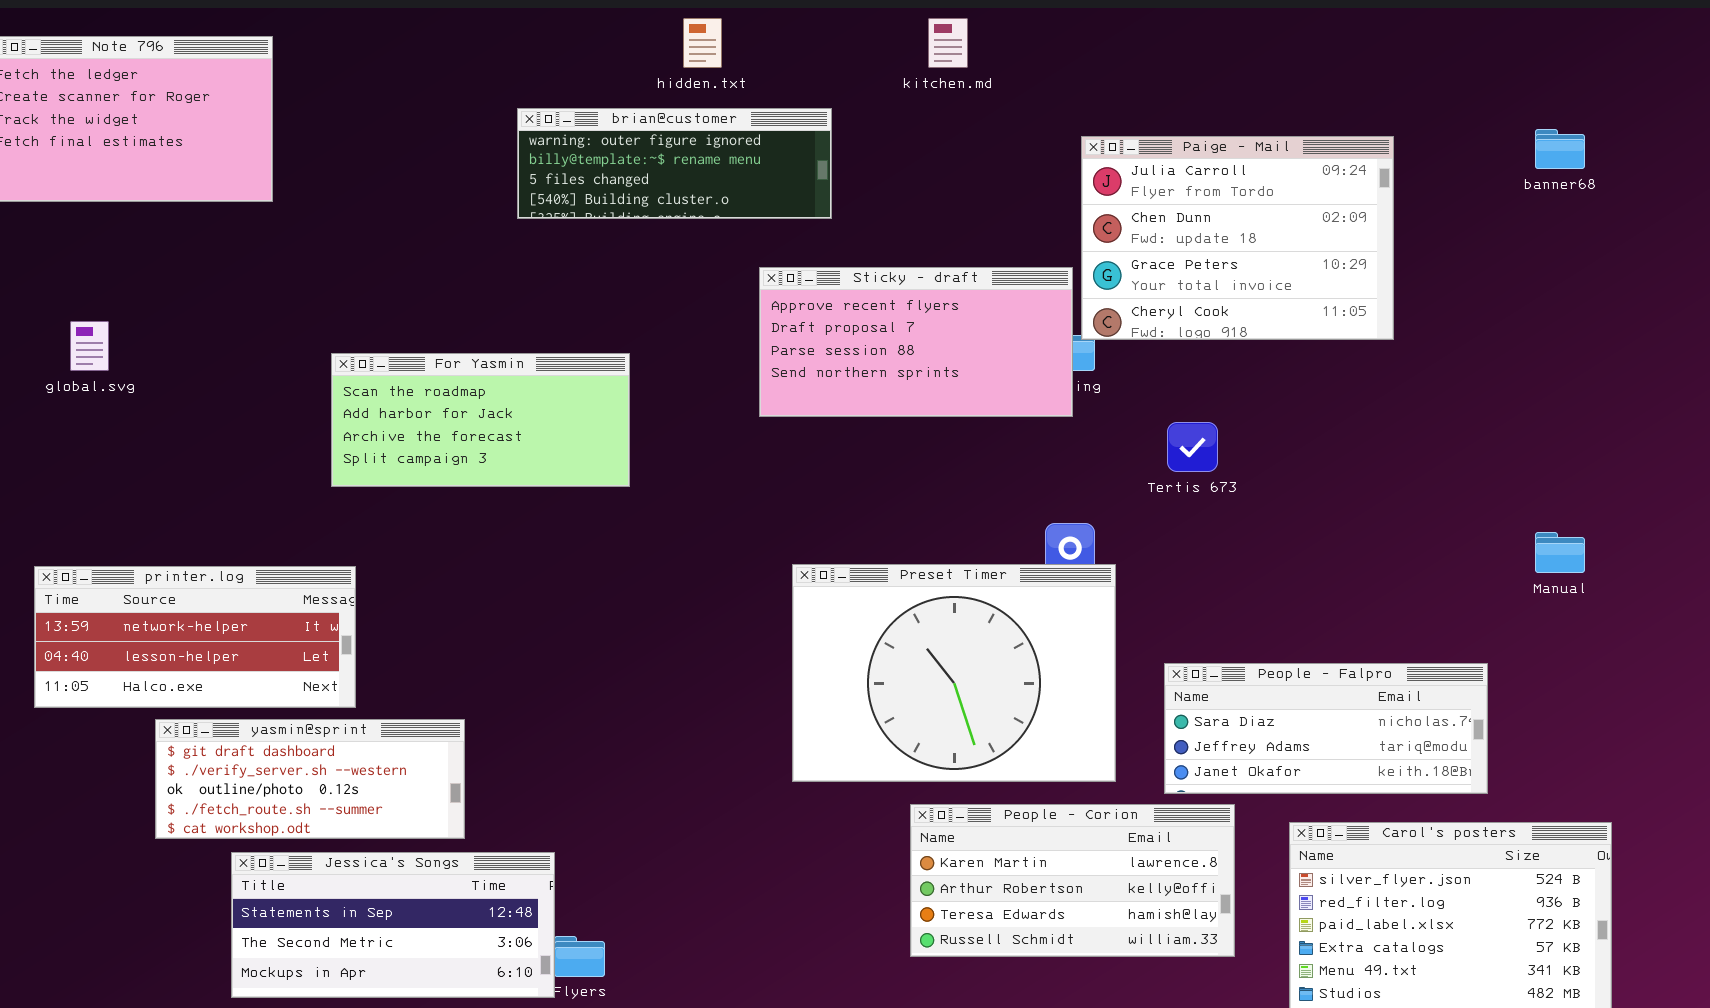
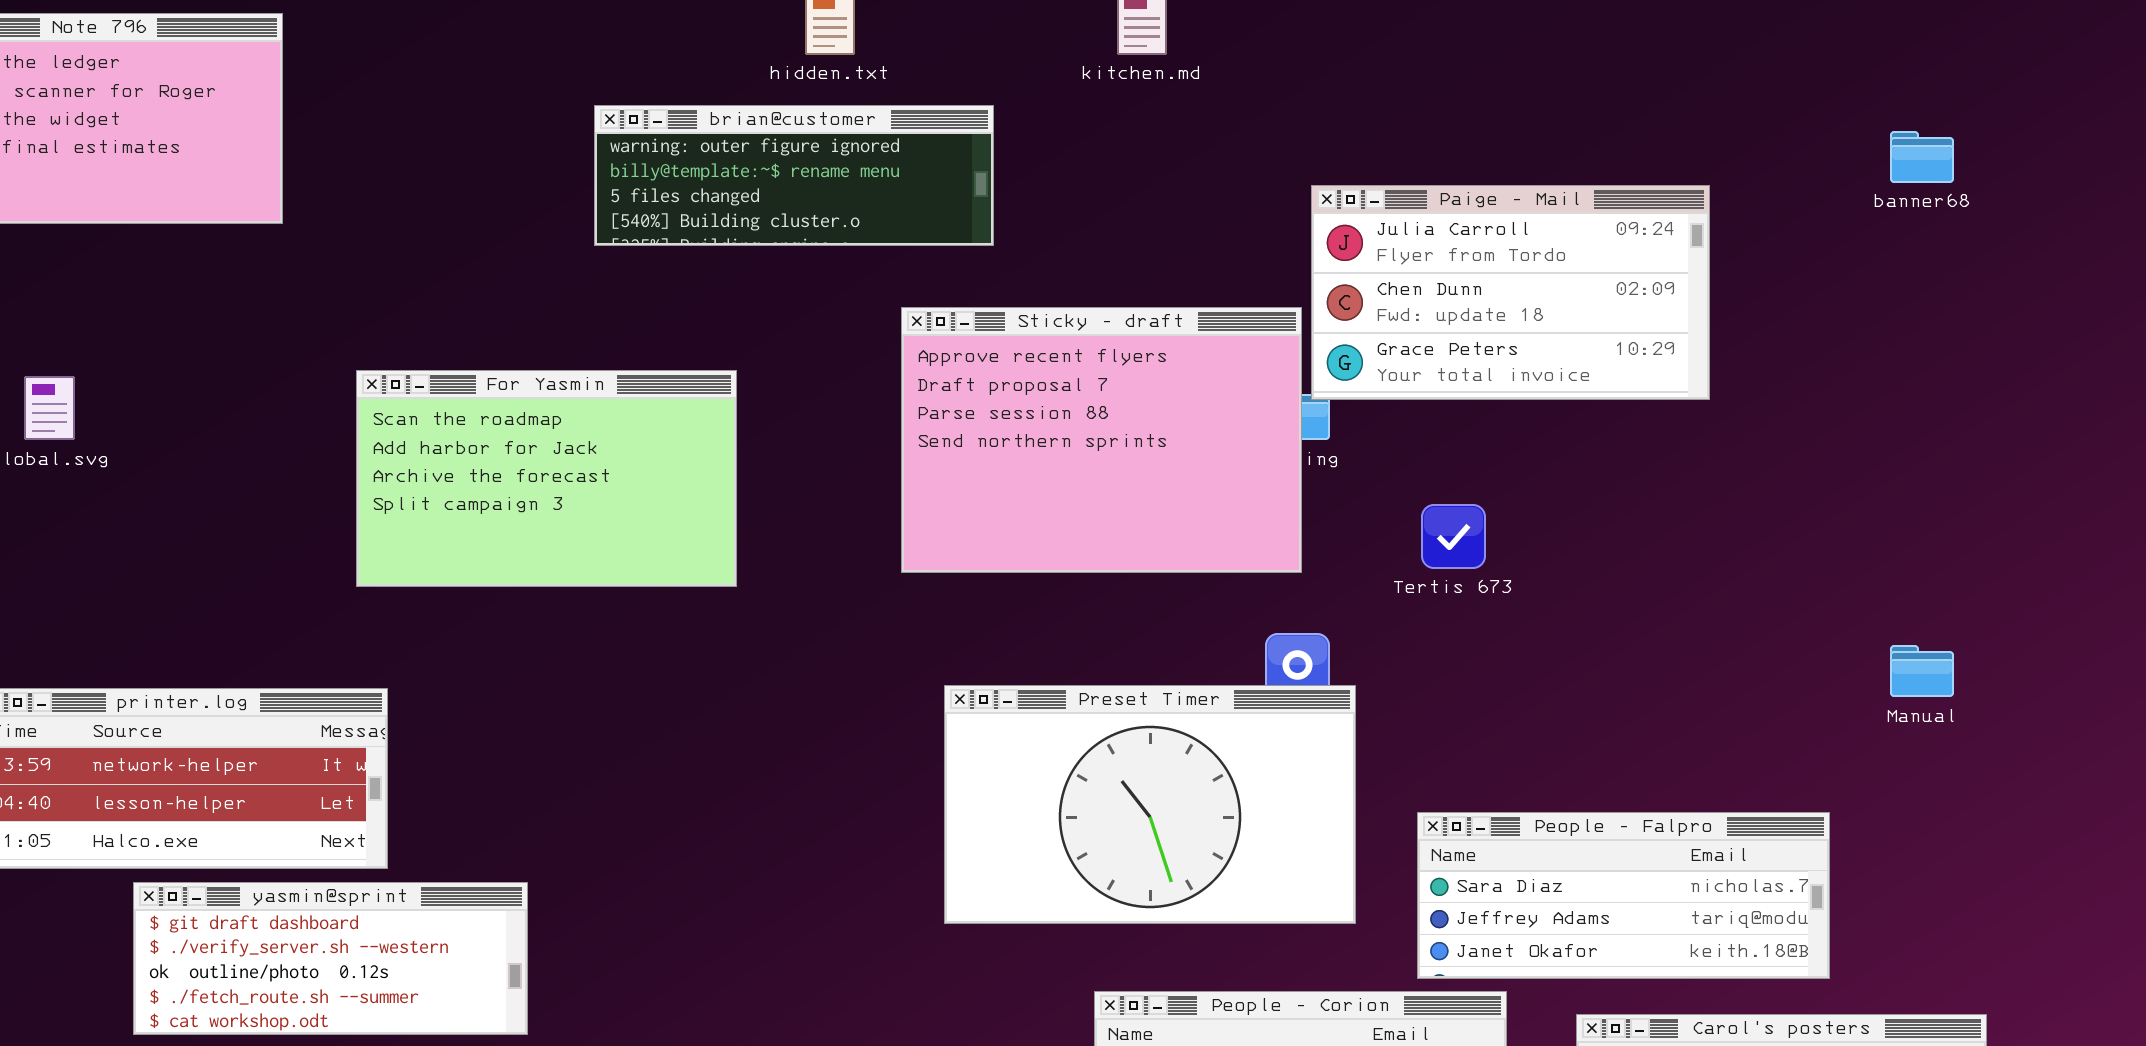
Paige - Mail: [1081,136,1394,340] -> [1311,185,1710,400], resized
Sticky - draft: [759,267,1073,417] -> [901,307,1302,573], resized
For Yasmin: [331,353,630,487] -> [356,370,737,587], resized
Preset Timer: [792,564,1116,782] -> [944,685,1356,924], resized

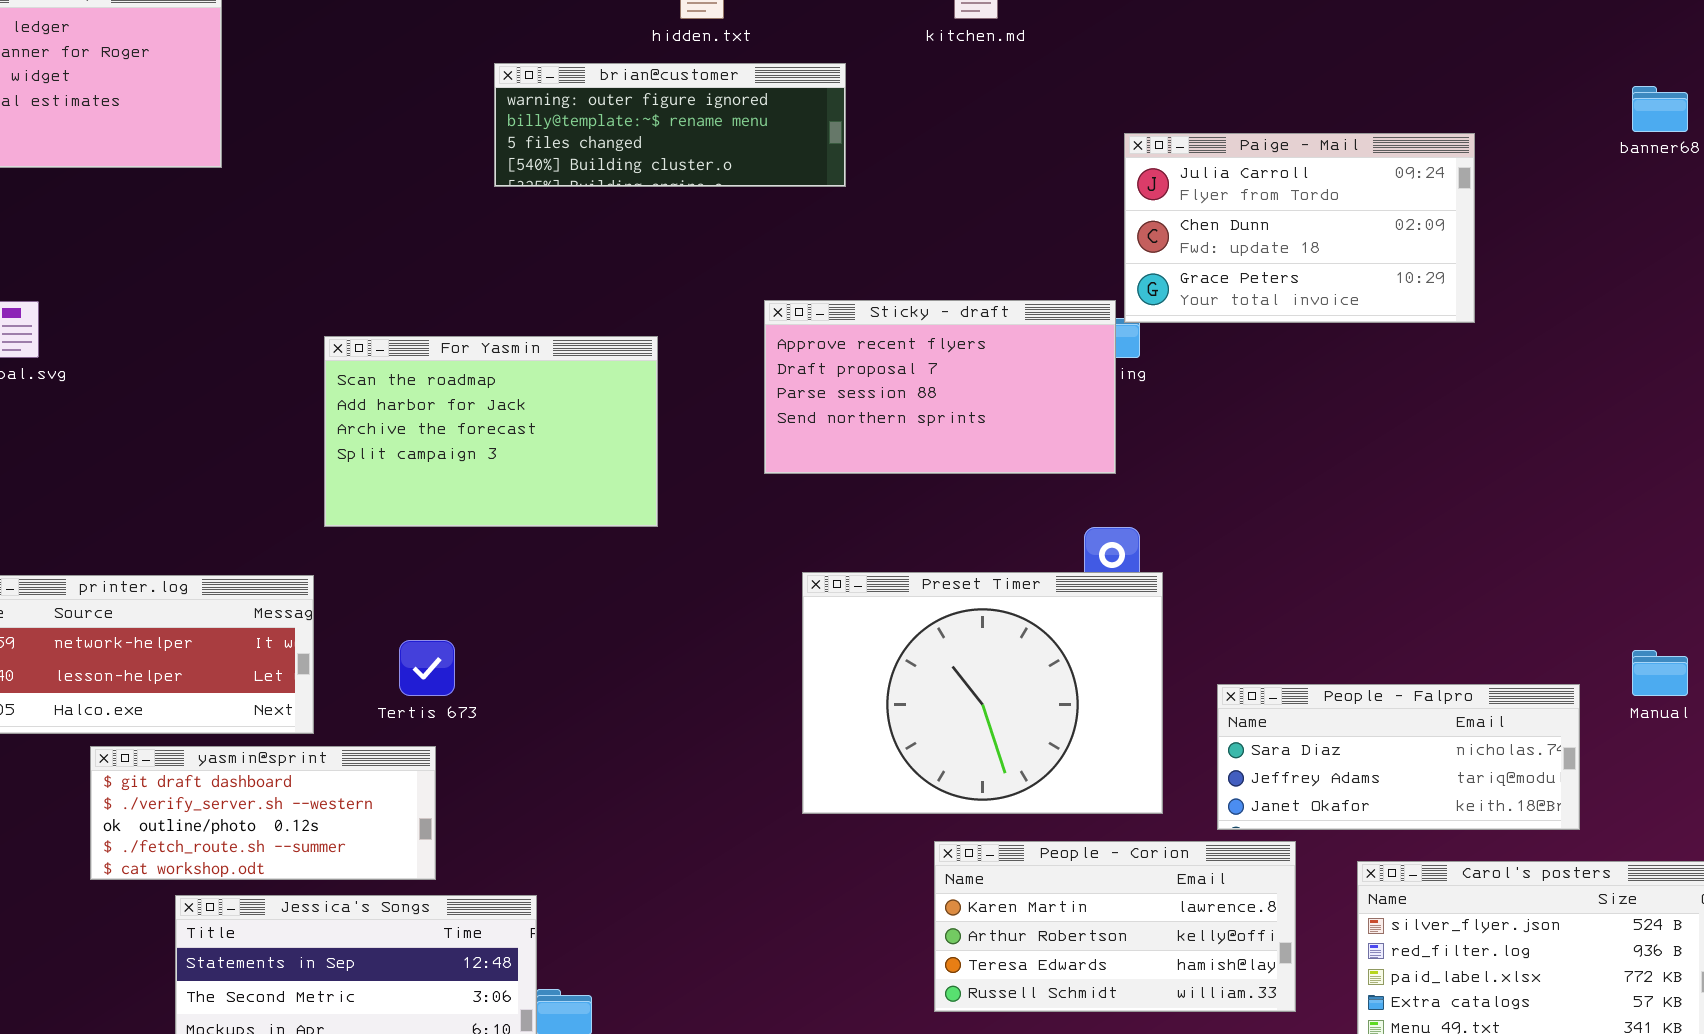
Sticky - draft: [901,307,1302,573] -> [764,300,1116,474], resized
For Yasmin: [356,370,737,587] -> [324,336,658,527], moved
Tertis 673: [1421,504,1486,569] -> [399,640,455,696], moved
Manual: [1890,645,1954,697] -> [1632,650,1688,696], moved
Preset Timer: [944,685,1356,924] -> [802,572,1163,814], resized

